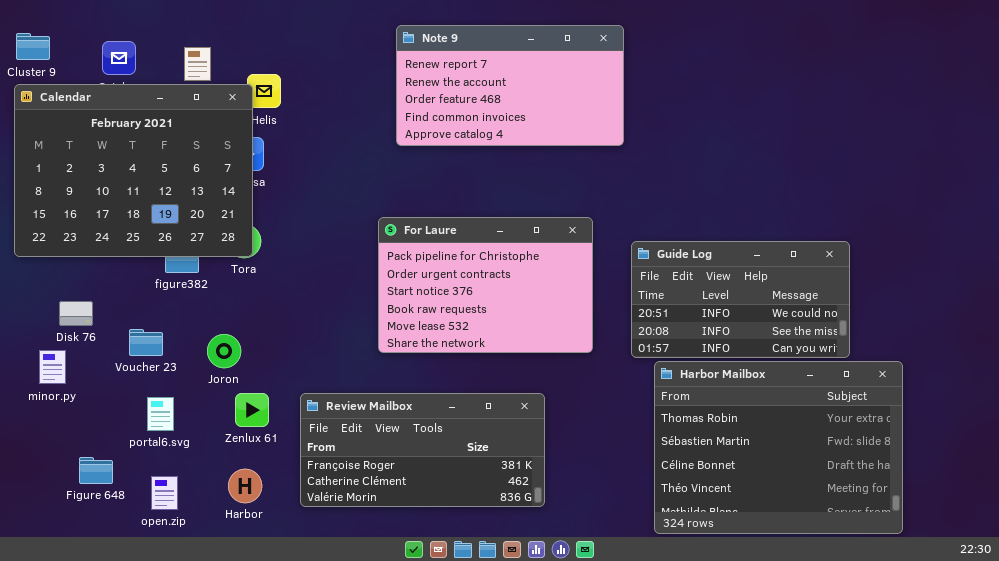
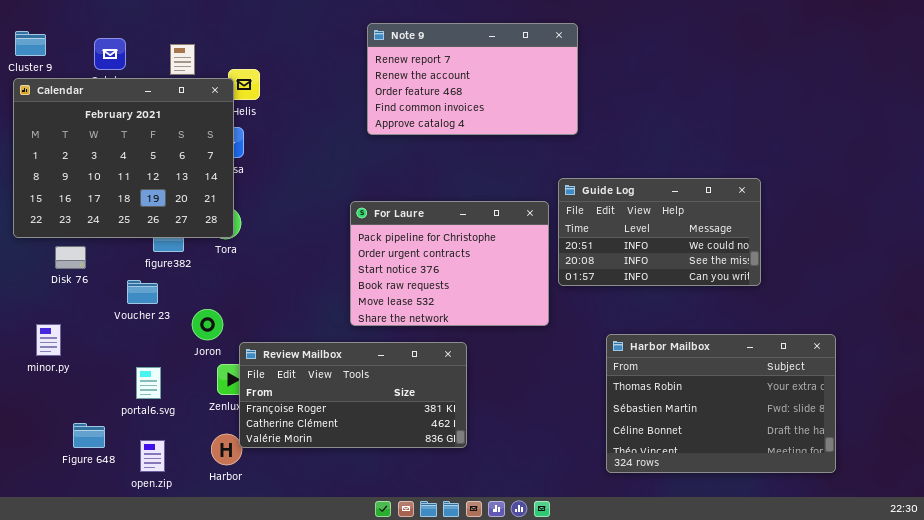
Guide Log: [631,241,850,358] -> [558,178,761,286], moved
Disk 76: [59,301,93,326] -> [55,246,86,269], moved
Voucher 23: [129,329,163,356] -> [127,280,158,304], moved
Harbor Mailbox: [654,361,903,534] -> [606,334,836,473], resized
Review Mailbox: [300,393,545,507] -> [239,342,467,448], moved

